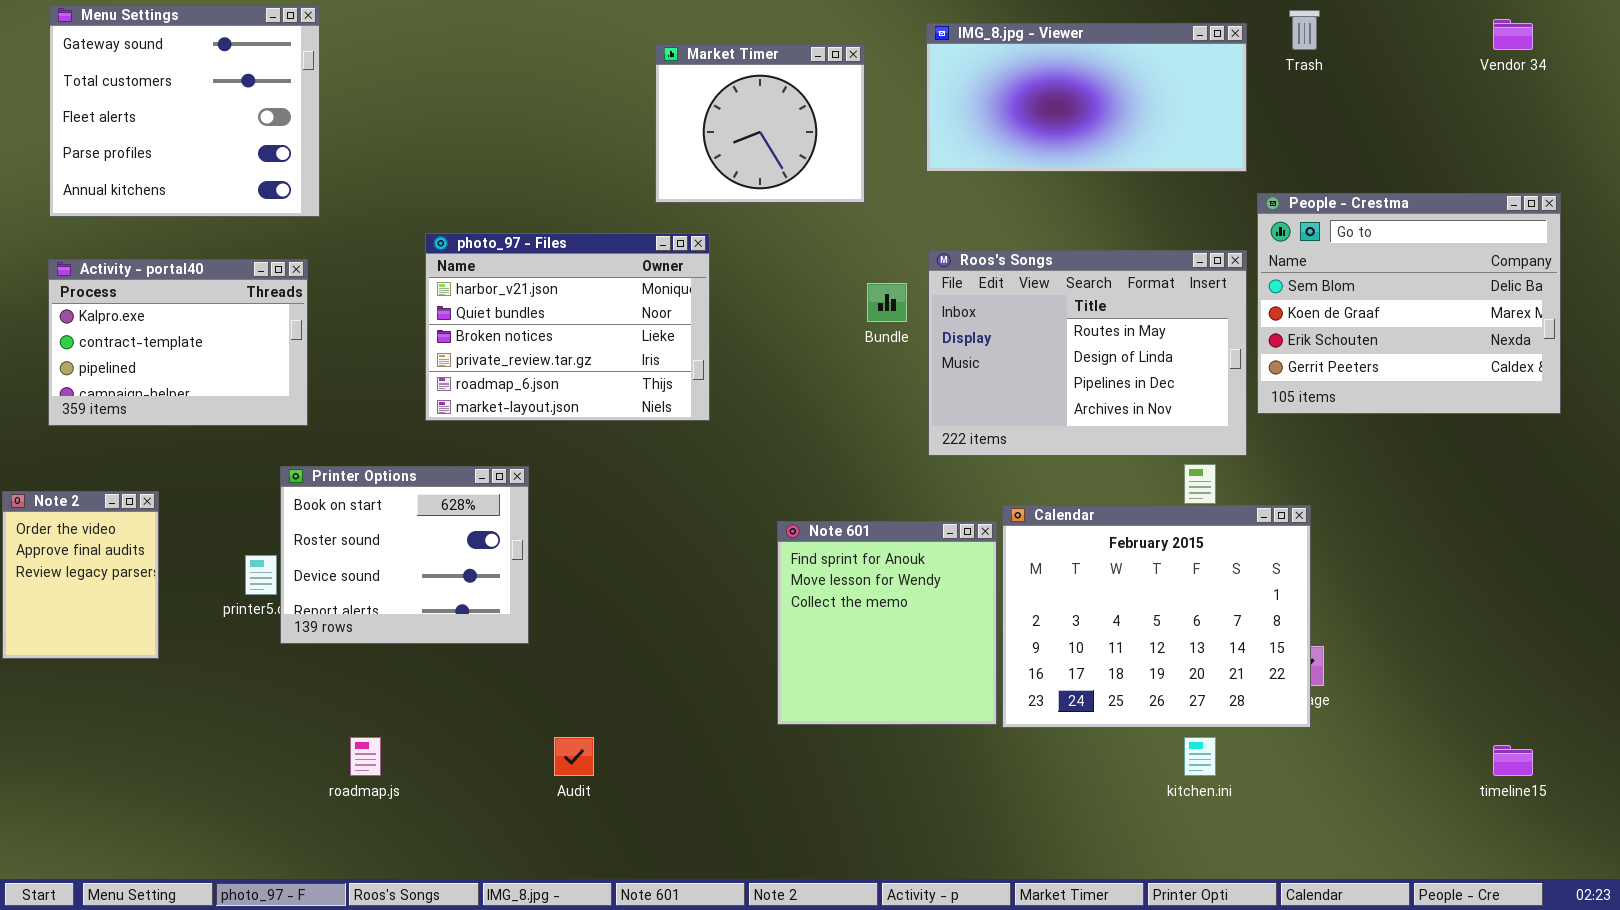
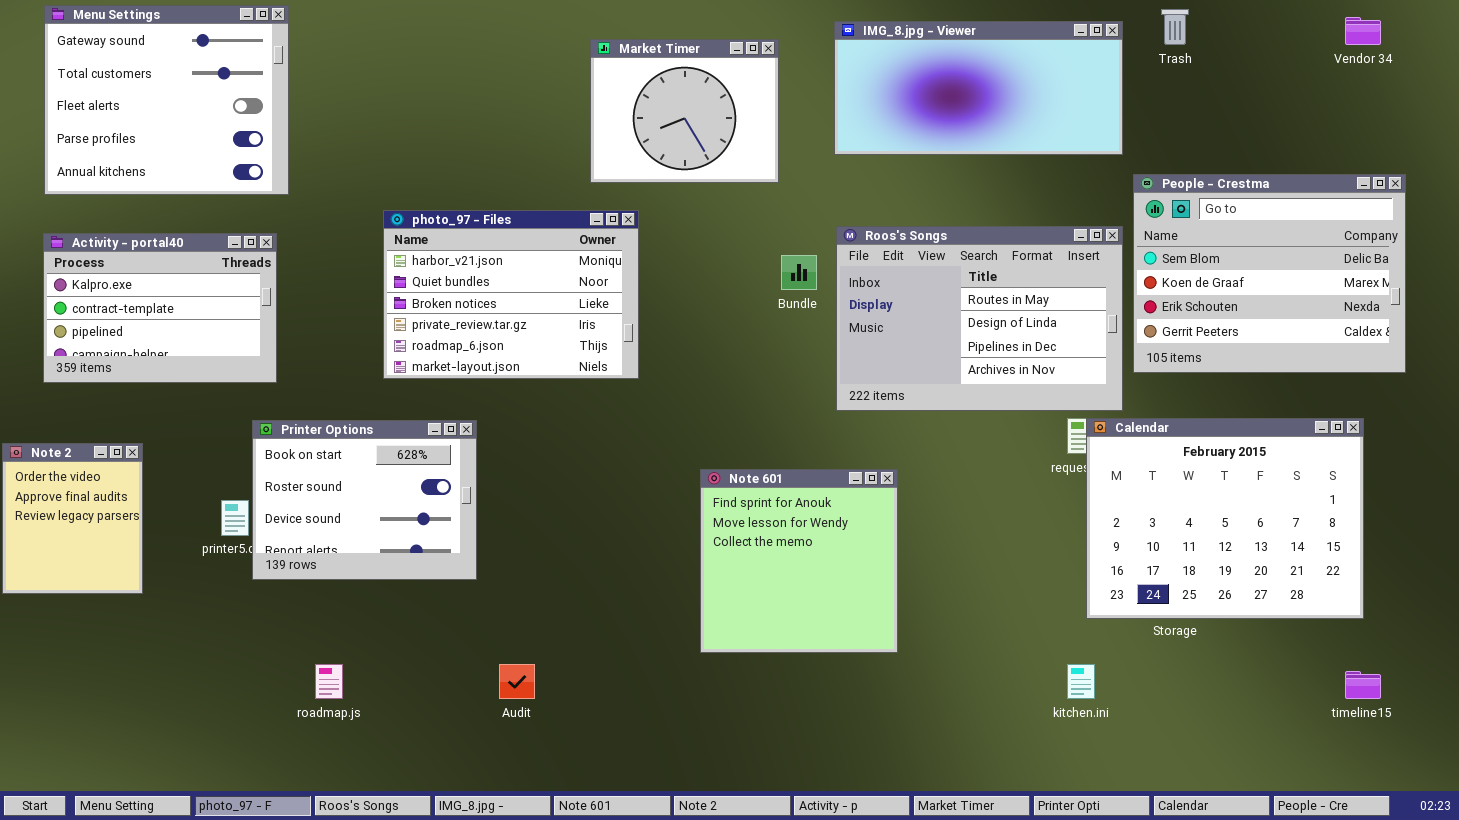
Calendar: [1002,505,1311,728] -> [1086,418,1364,619], moved

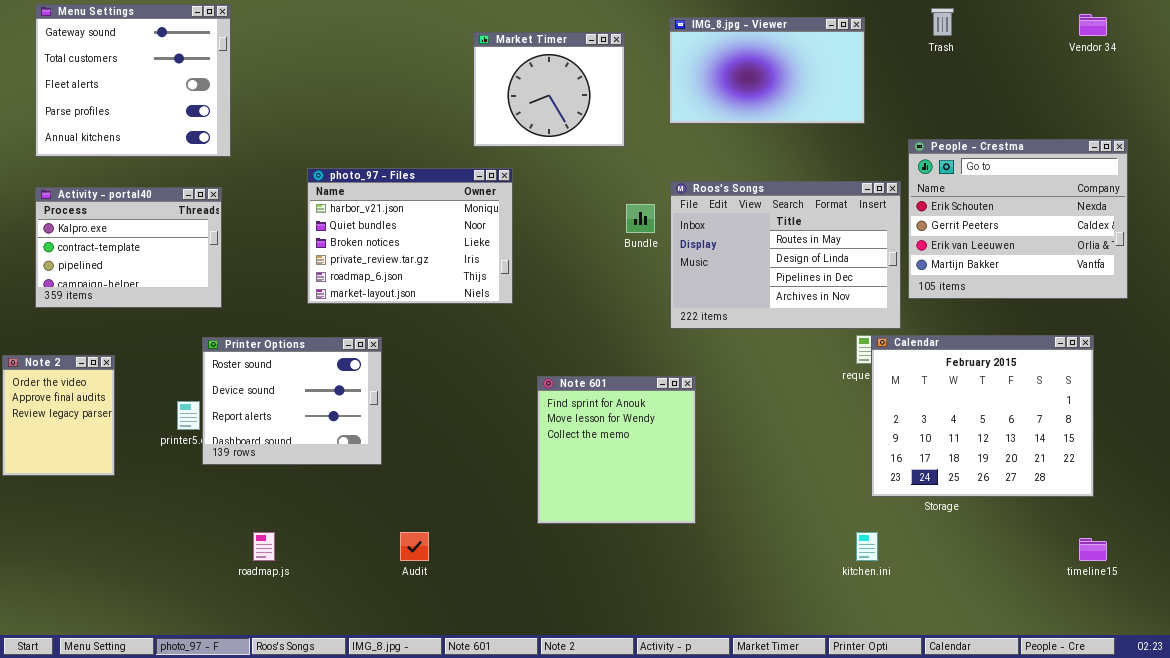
IMG_8.jpg - Viewer: [834,21,1123,155] -> [669,17,865,124], resized
People - Crestma: [1133,174,1406,373] -> [908,139,1128,299], scrolled down 2 rows
Printer Options: [252,420,477,580] -> [202,337,382,465], scrolled down 1 row
Note 601: [700,469,898,653] -> [537,376,696,524], moved

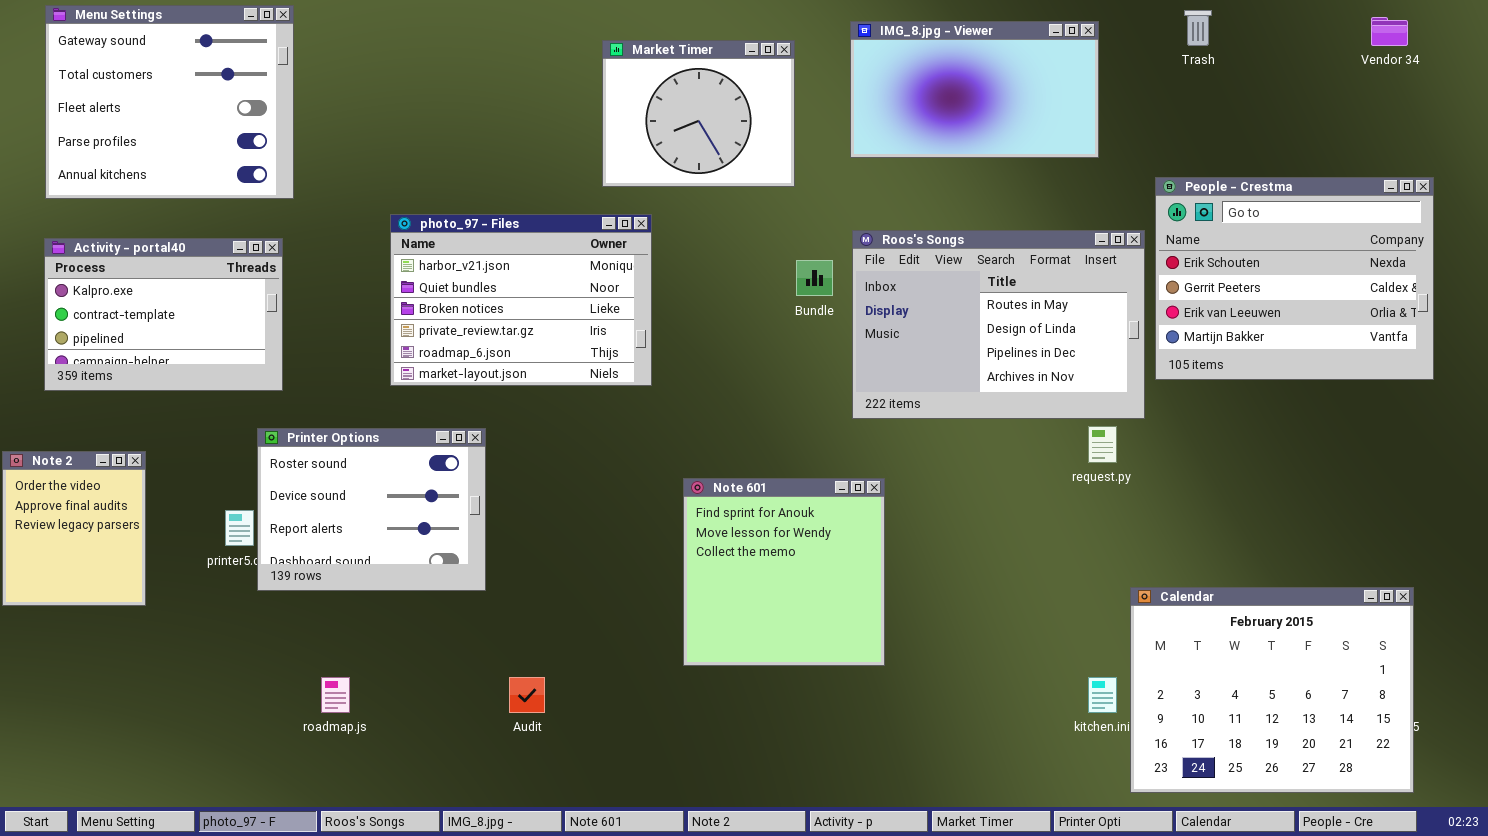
Calendar: [871,335,1094,497] -> [1130,587,1414,793], moved

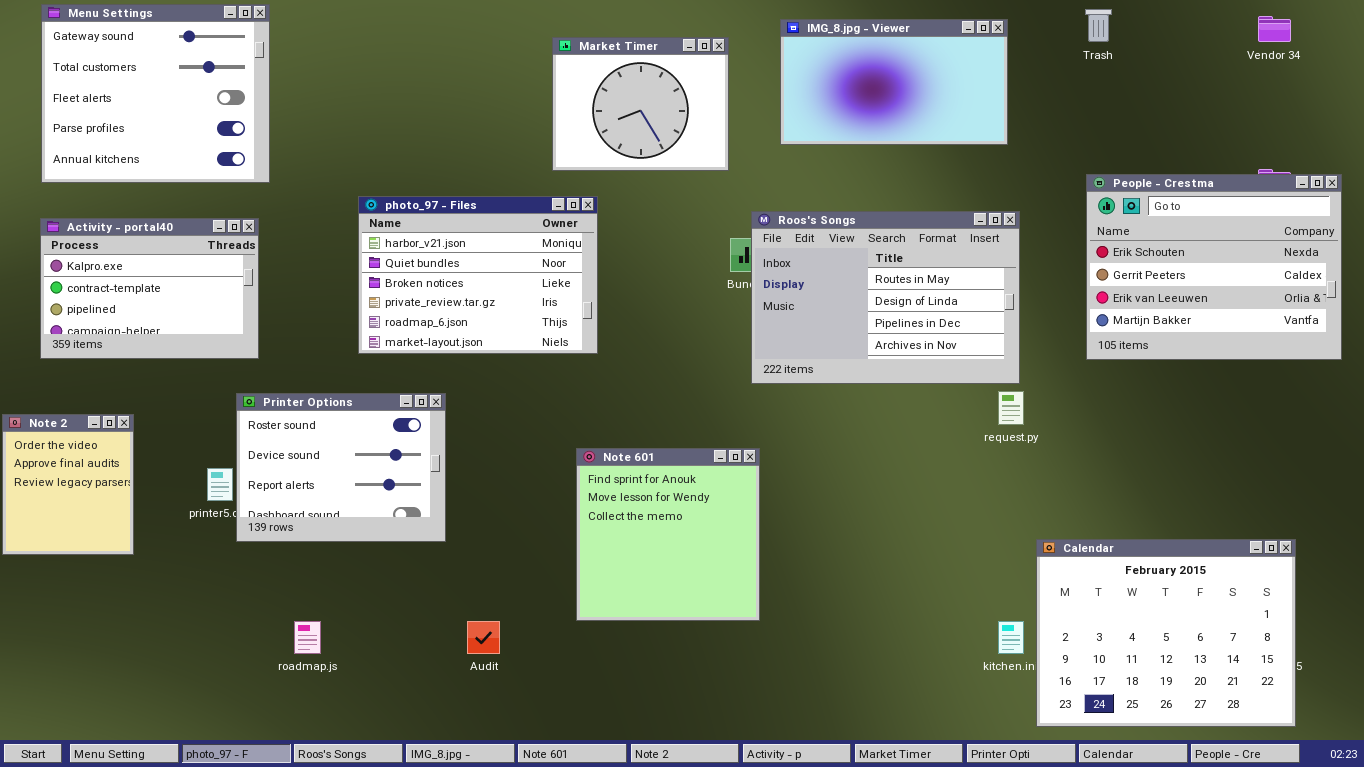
People - Crestma: [1155,177,1434,380] -> [1086,174,1342,360], moved
Roos's Songs: [852,230,1145,419] -> [751,211,1020,384], moved
Note 601: [683,478,885,666] -> [576,448,760,621], moved

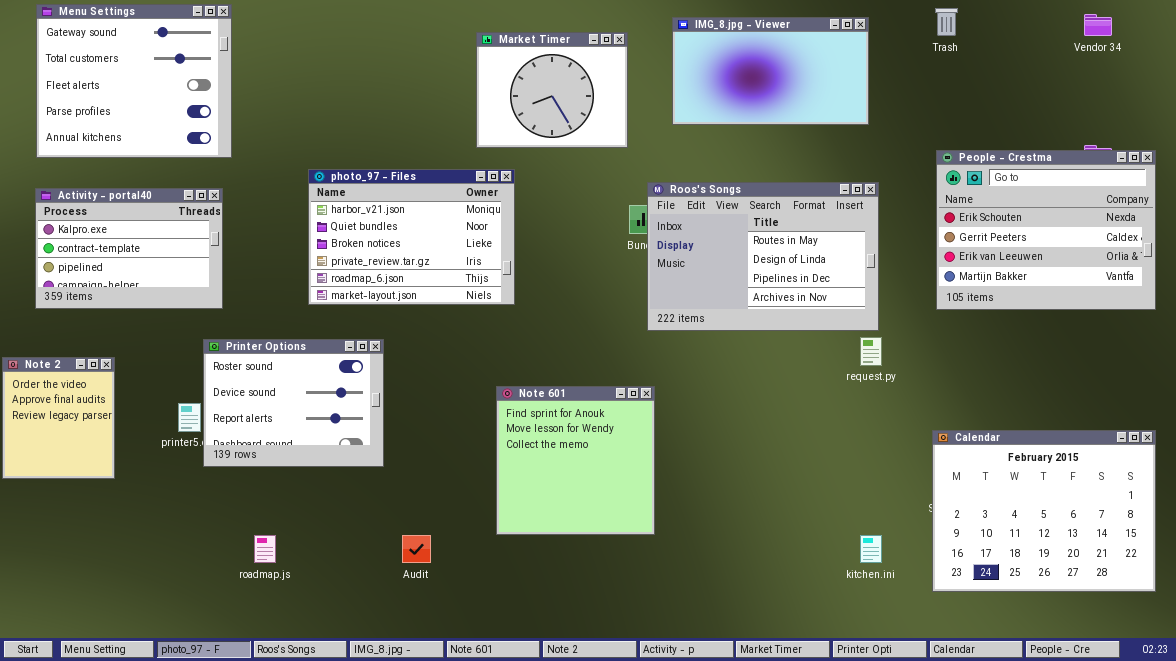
Calendar: [1036,539,1296,727] -> [932,430,1156,592], moved

